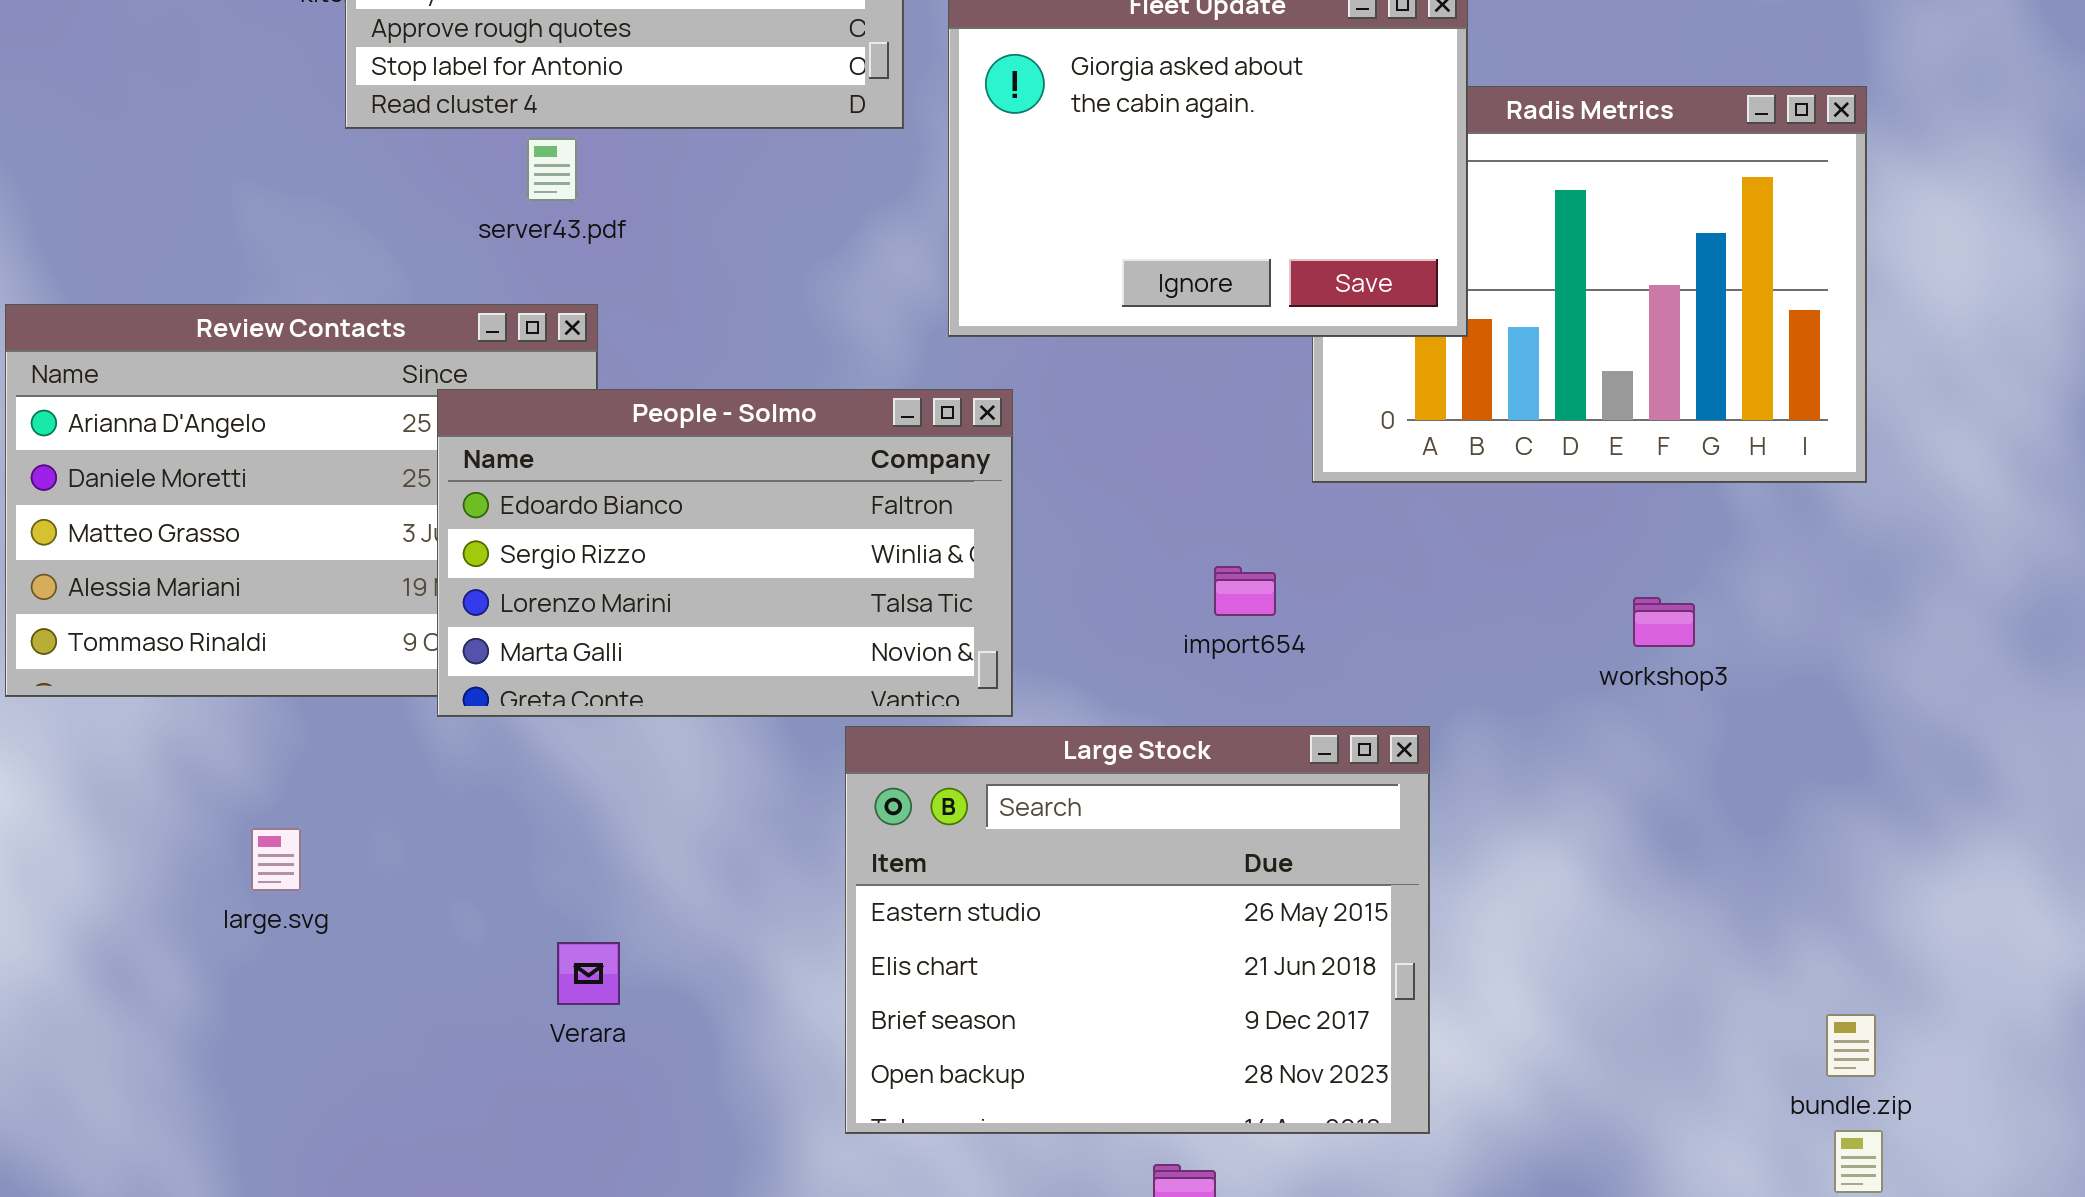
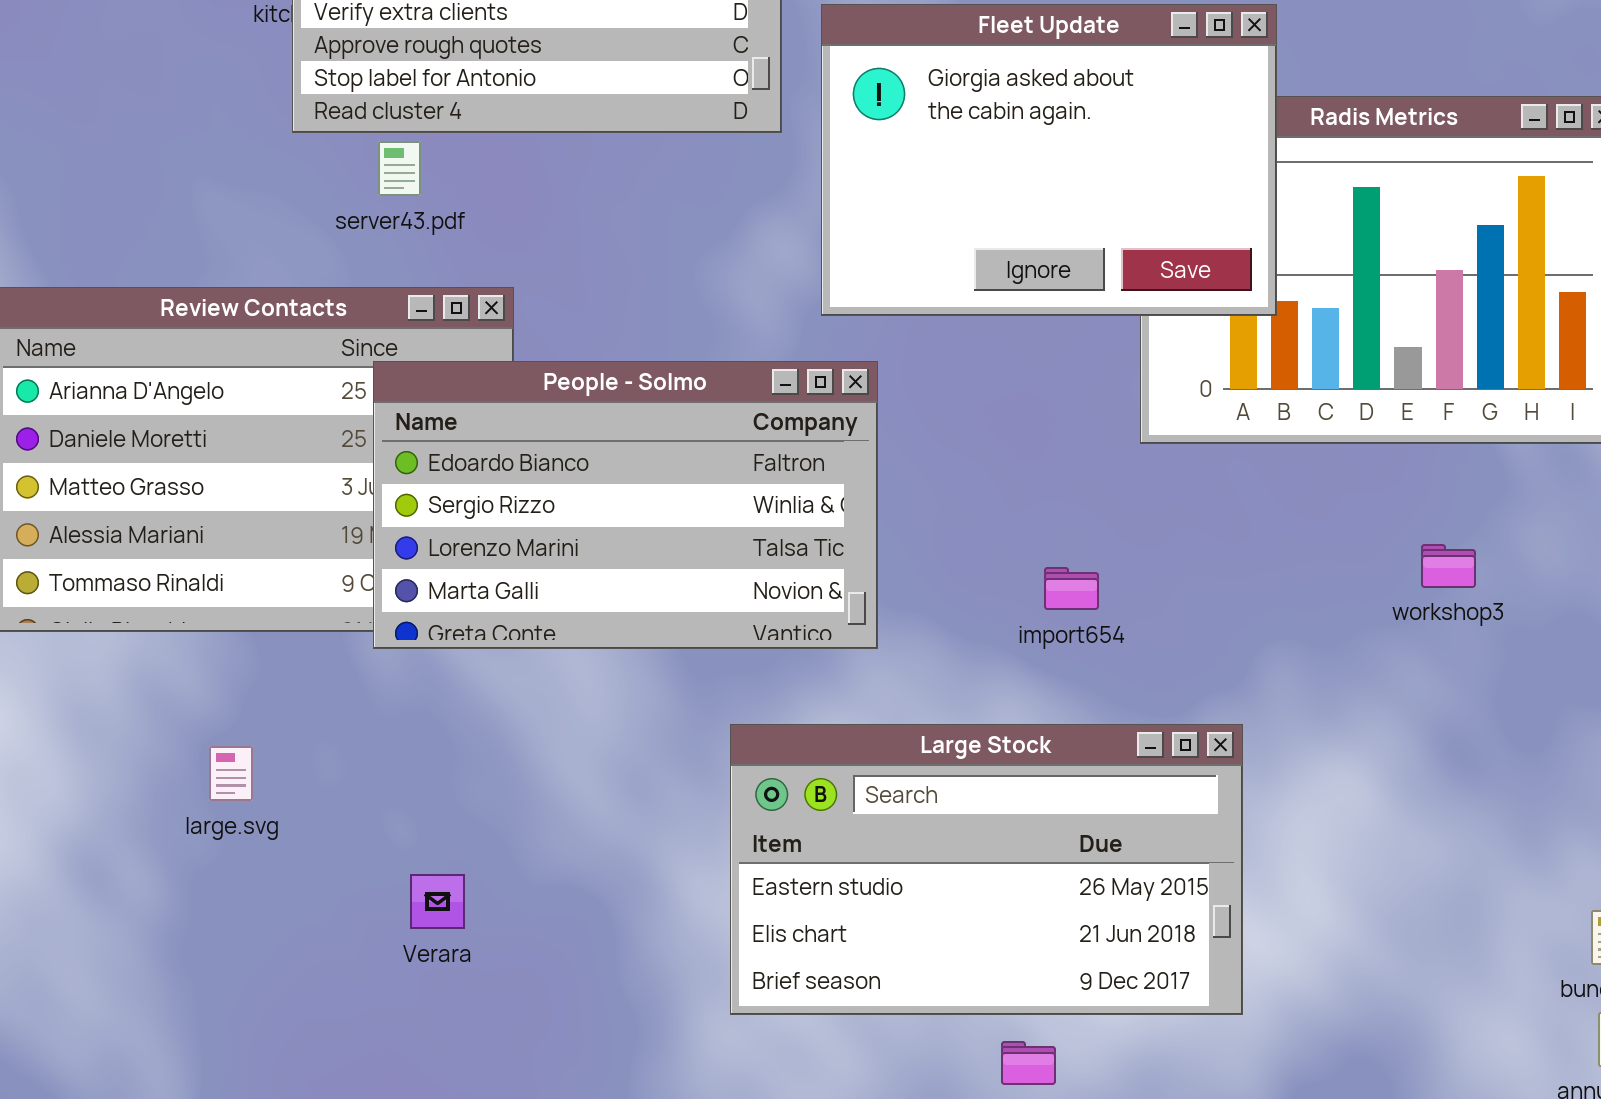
server43.pdf: [527,138,577,201] -> [378,141,421,196], moved
import654: [1214,566,1276,616] -> [1044,567,1099,610], moved
Large Stock: [845,726,1430,1134] -> [730,724,1243,1015], resized
Verara: [557,942,620,1005] -> [410,874,465,929], moved

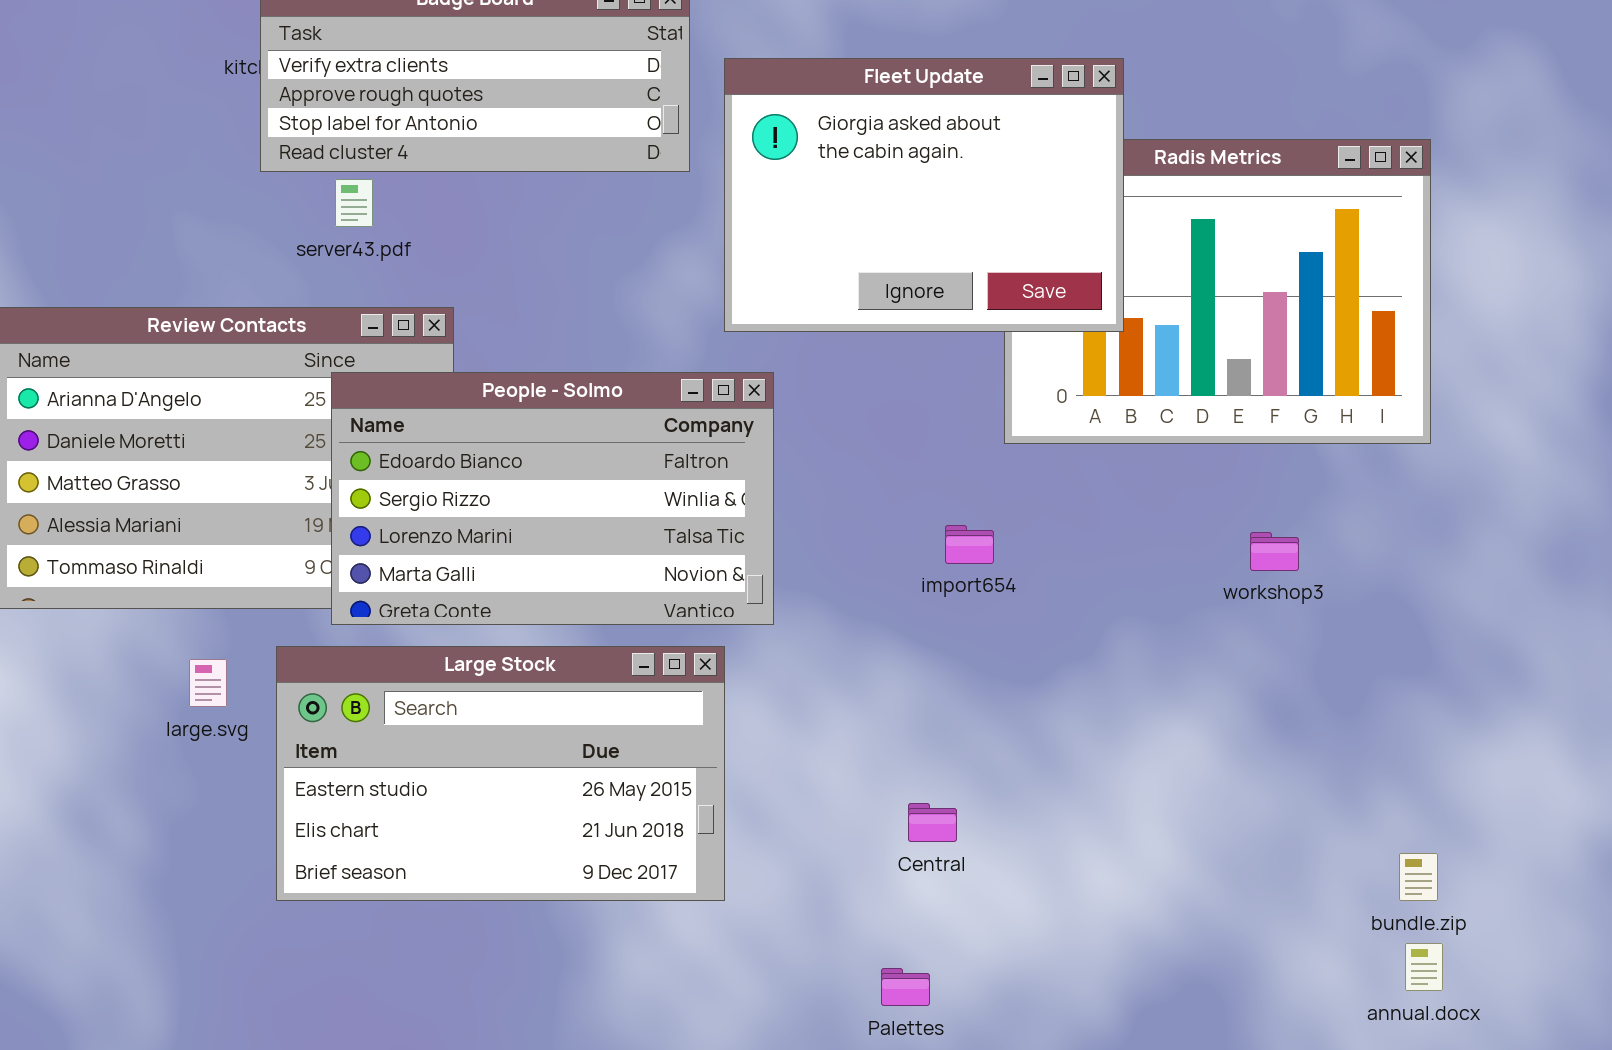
import654: [1044,567,1099,610] -> [945,525,994,564], moved
Large Stock: [730,724,1243,1015] -> [276,646,725,901], moved
large.svg: [209,746,253,801] -> [189,659,227,707], moved

